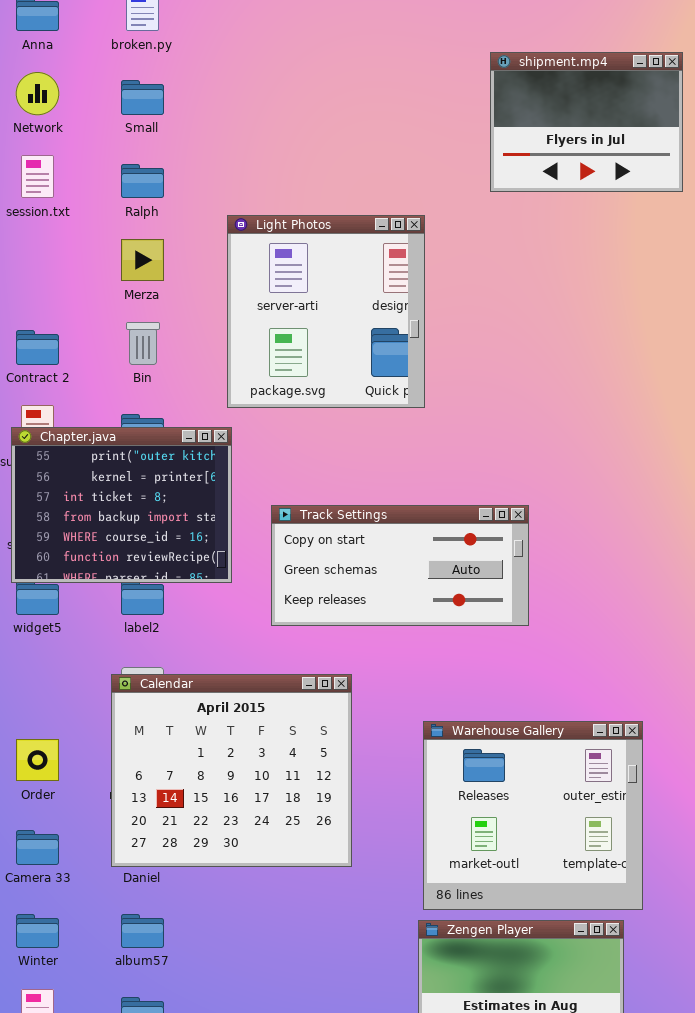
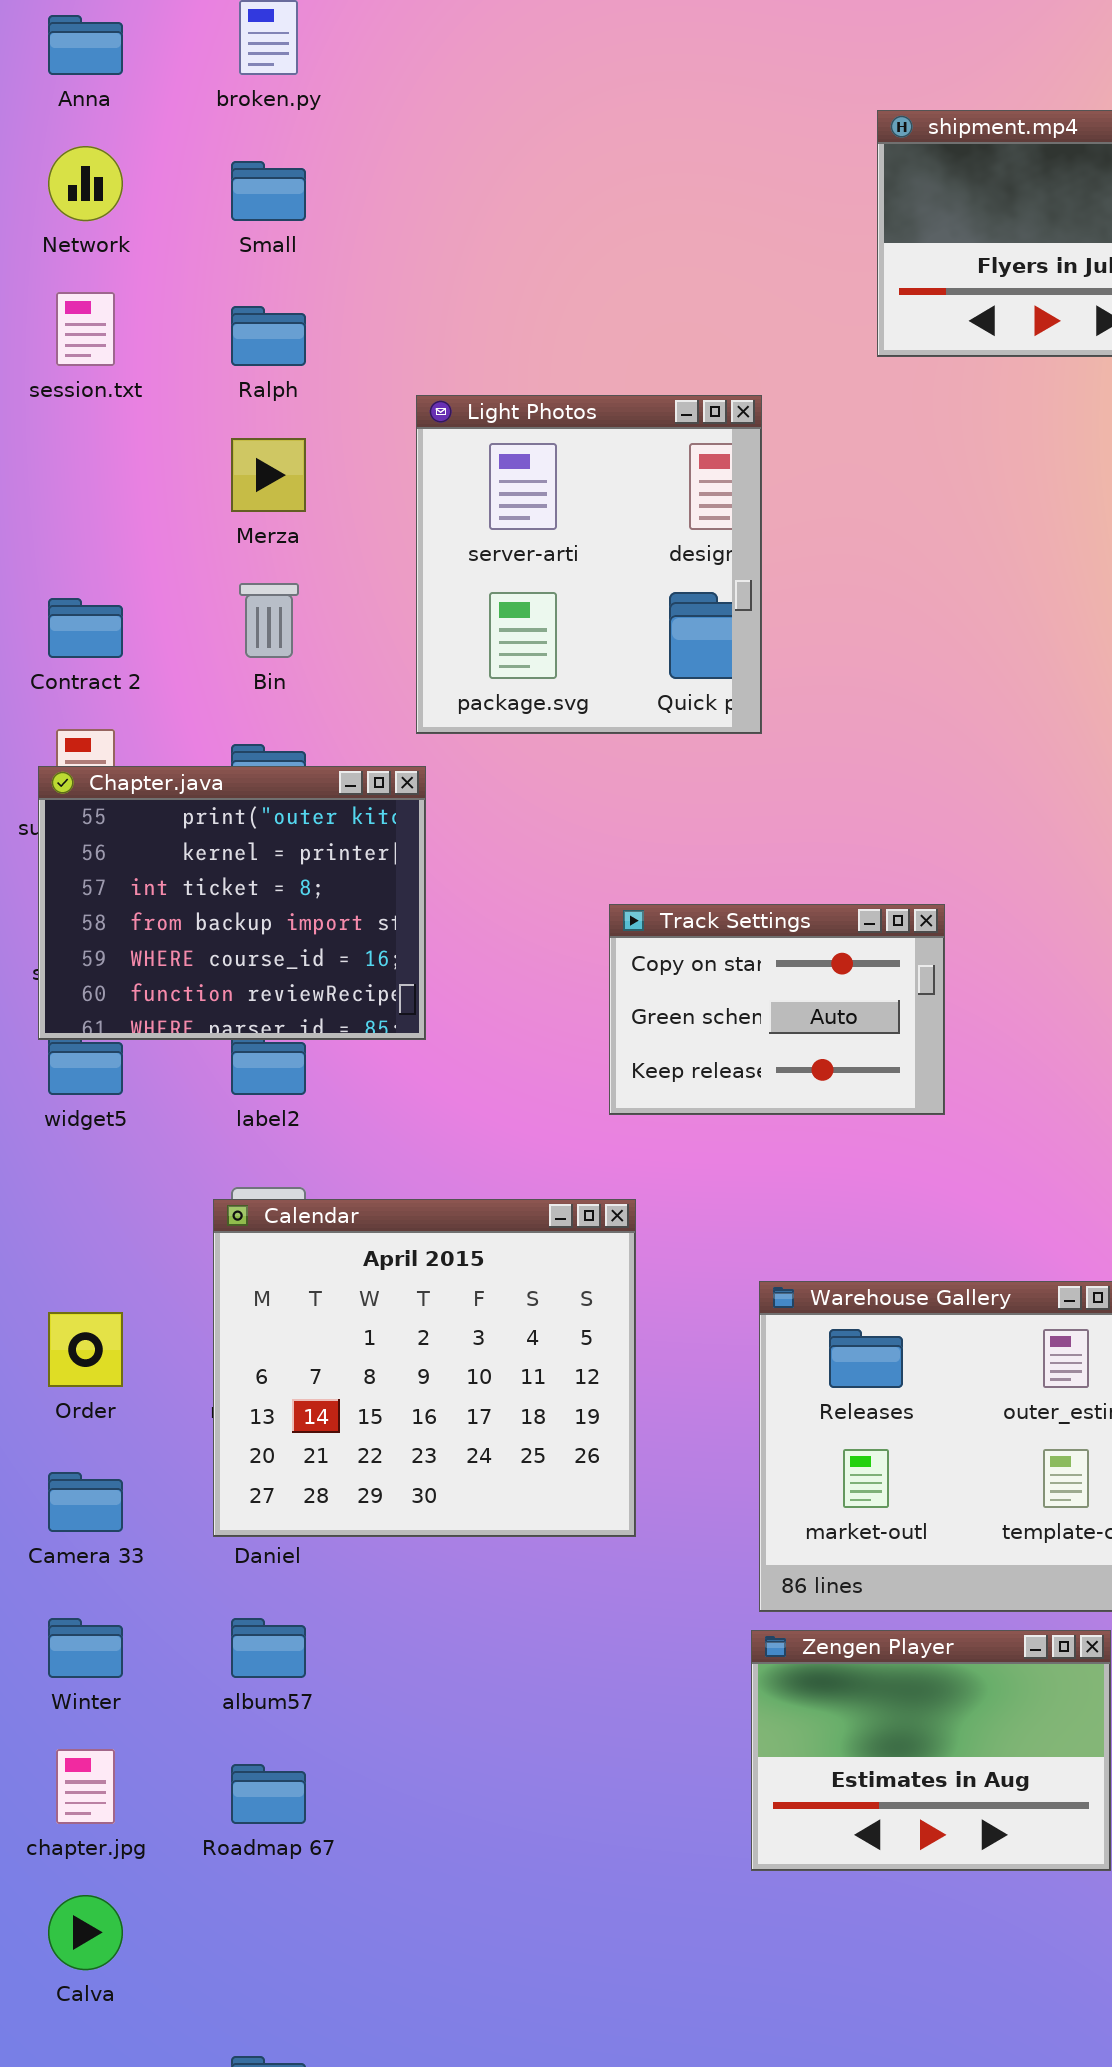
Track Settings: [271,505,529,626] -> [609,904,945,1115], resized

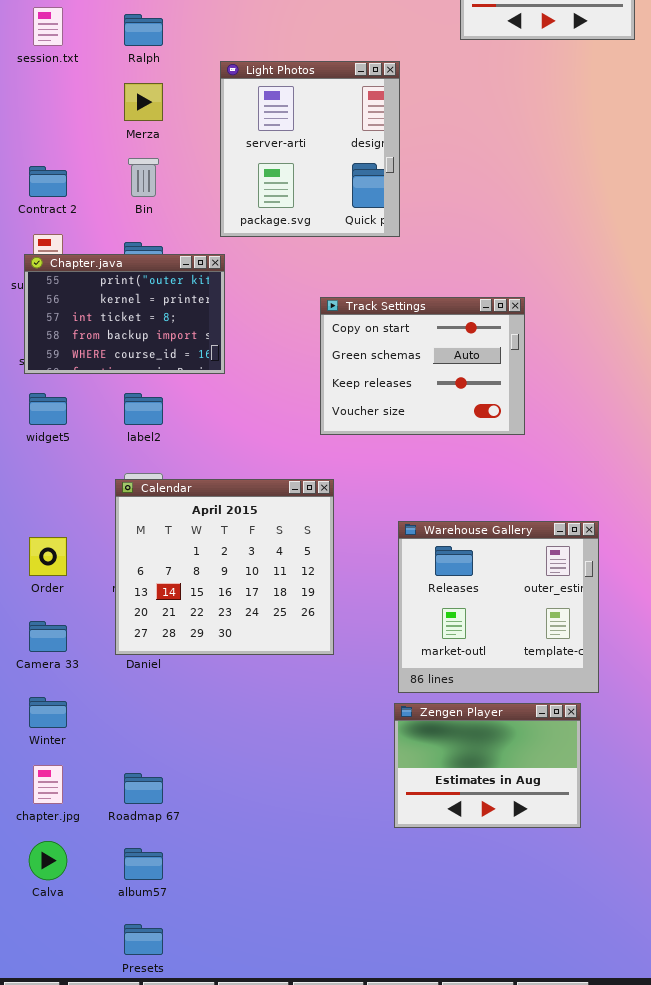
Chapter.java: [38,766,426,1040] -> [24,254,225,374], resized
Track Settings: [609,904,945,1115] -> [320,297,525,435], resized
album57: [231,1618,306,1678] -> [124,848,163,880], moved

